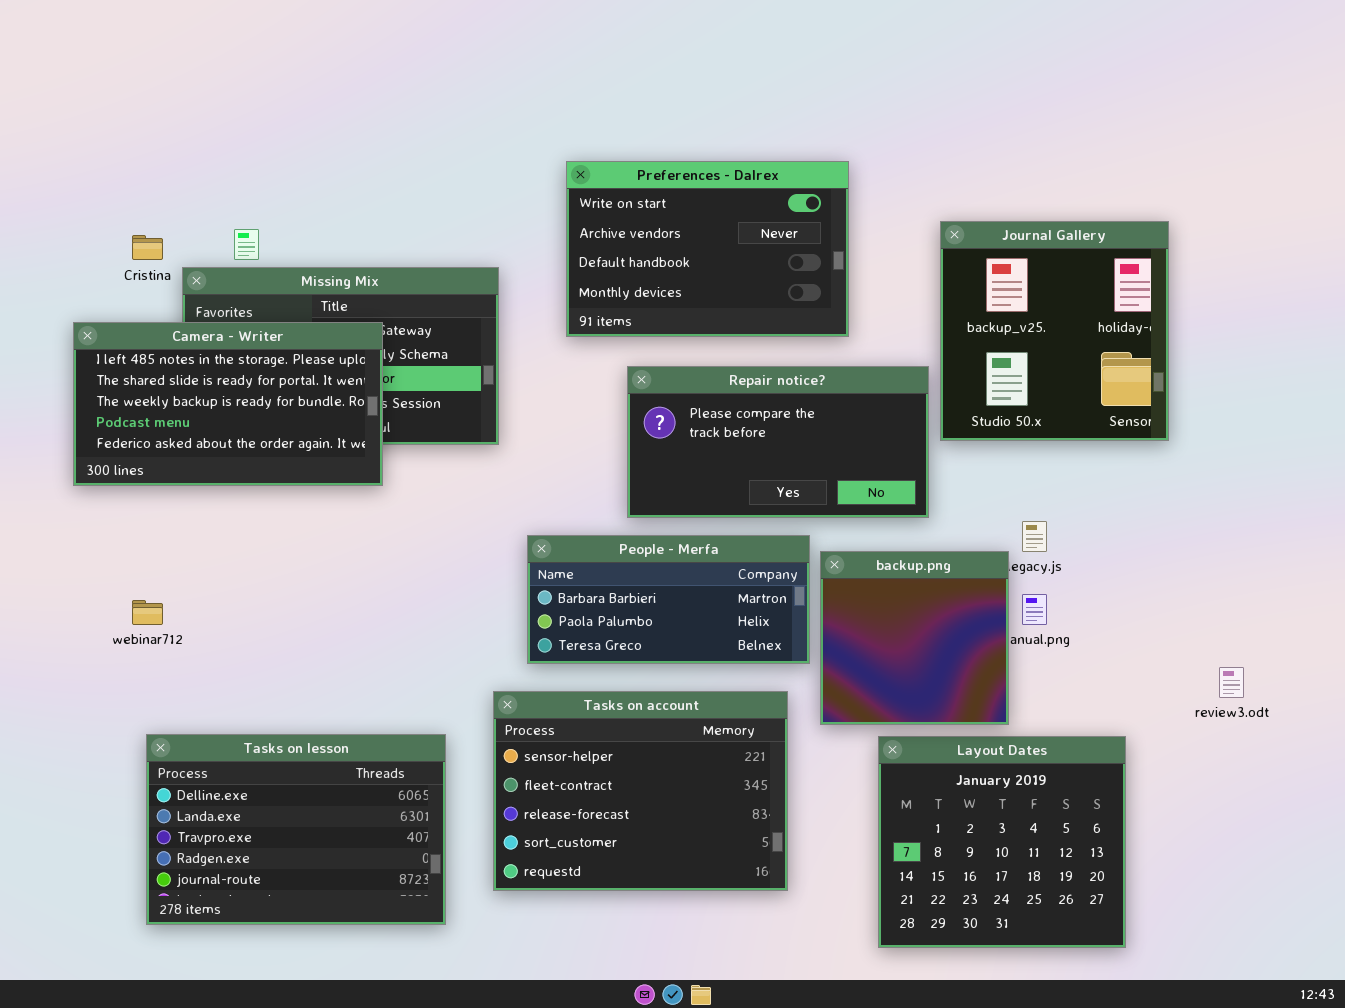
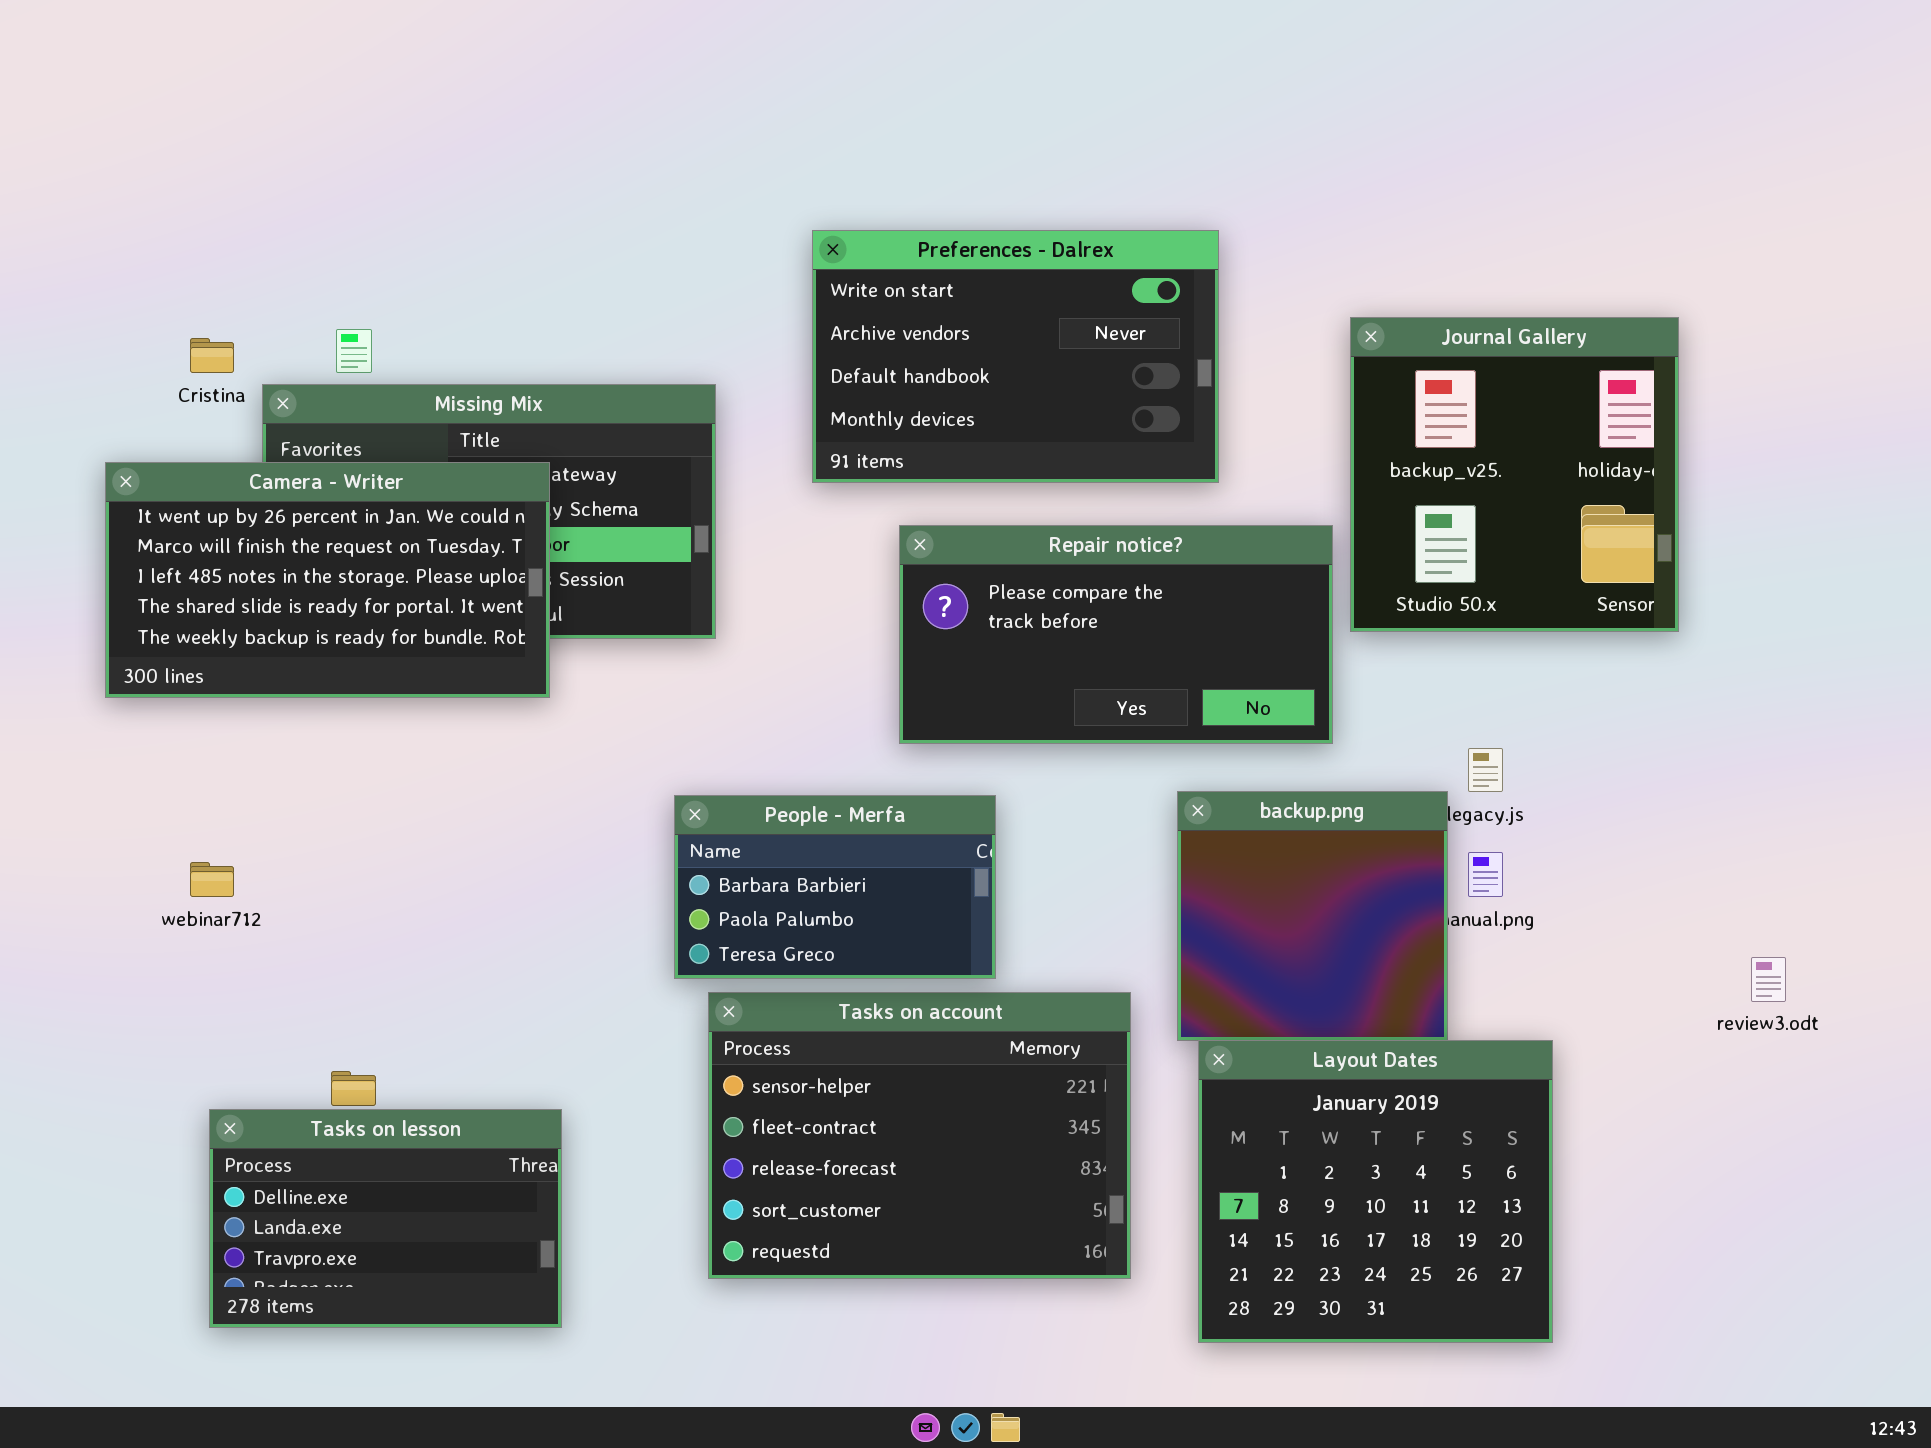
Camera - Writer: [73,322,383,486] -> [105,462,550,698], scrolled up 2 rows
People - Merfa: [527,535,810,664] -> [674,795,996,979], moved, resized
Tasks on lesson: [146,734,446,925] -> [209,1109,562,1328], resized
Layout Dates: [878,736,1126,948] -> [1198,1040,1553,1343], moved

